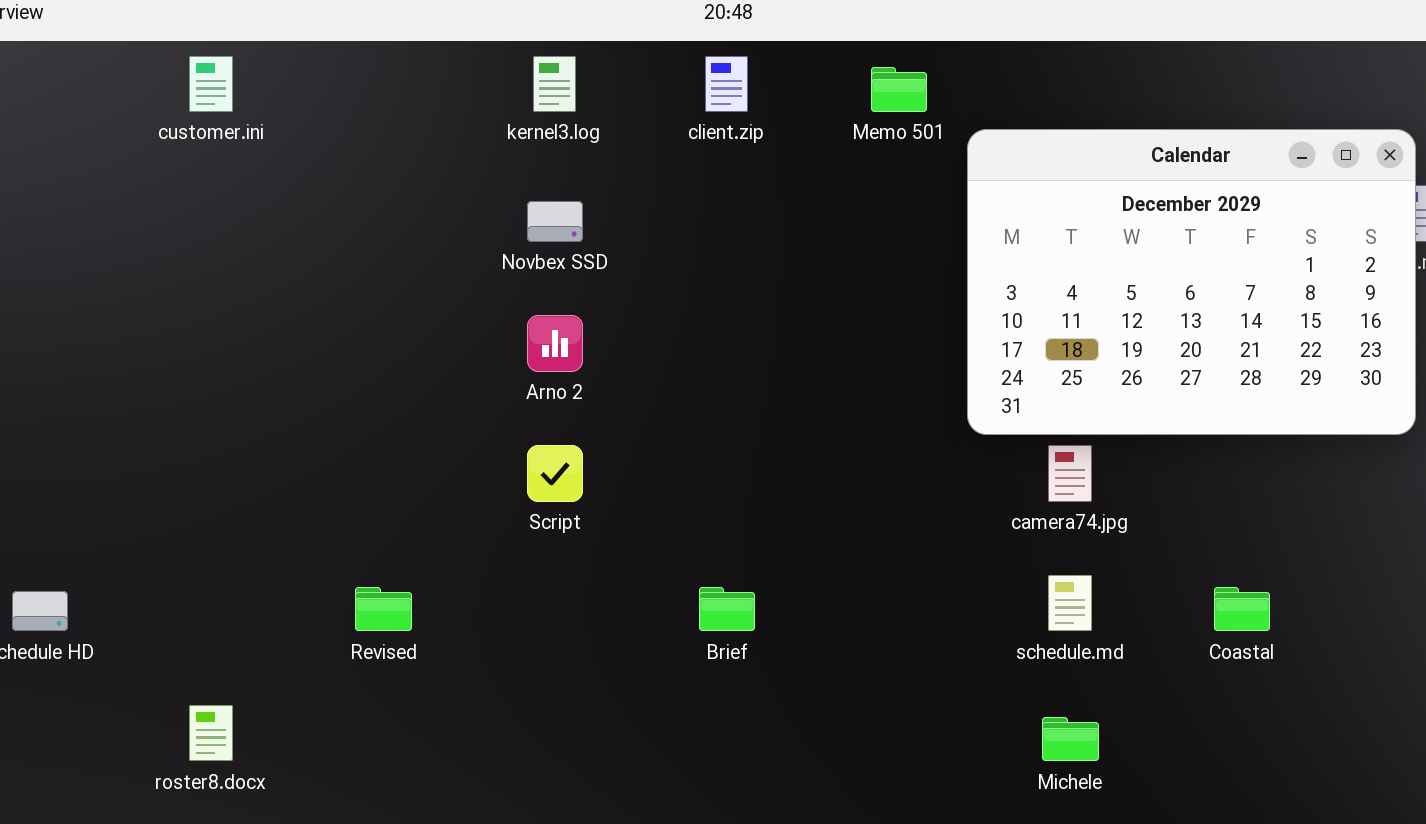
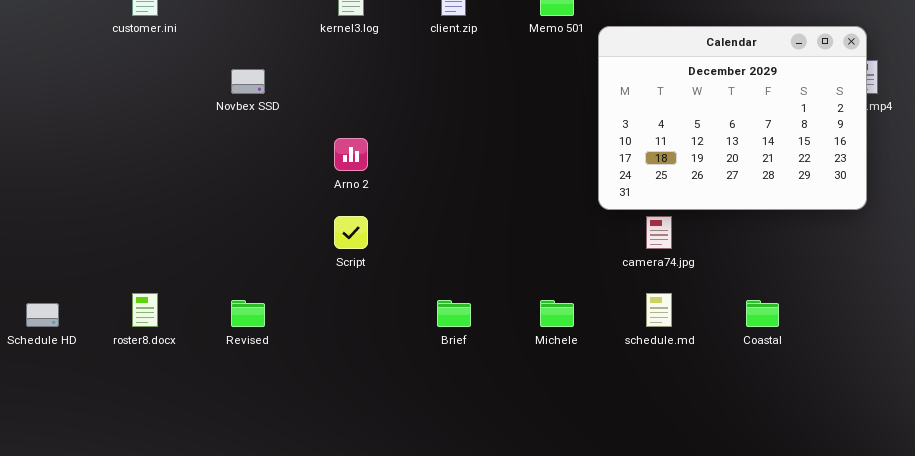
Novbex SSD: [527,201,583,242] -> [231,69,265,94], moved
roster8.docx: [189,705,233,761] -> [132,293,158,327], moved
Michele: [1042,717,1099,761] -> [540,300,574,327], moved

